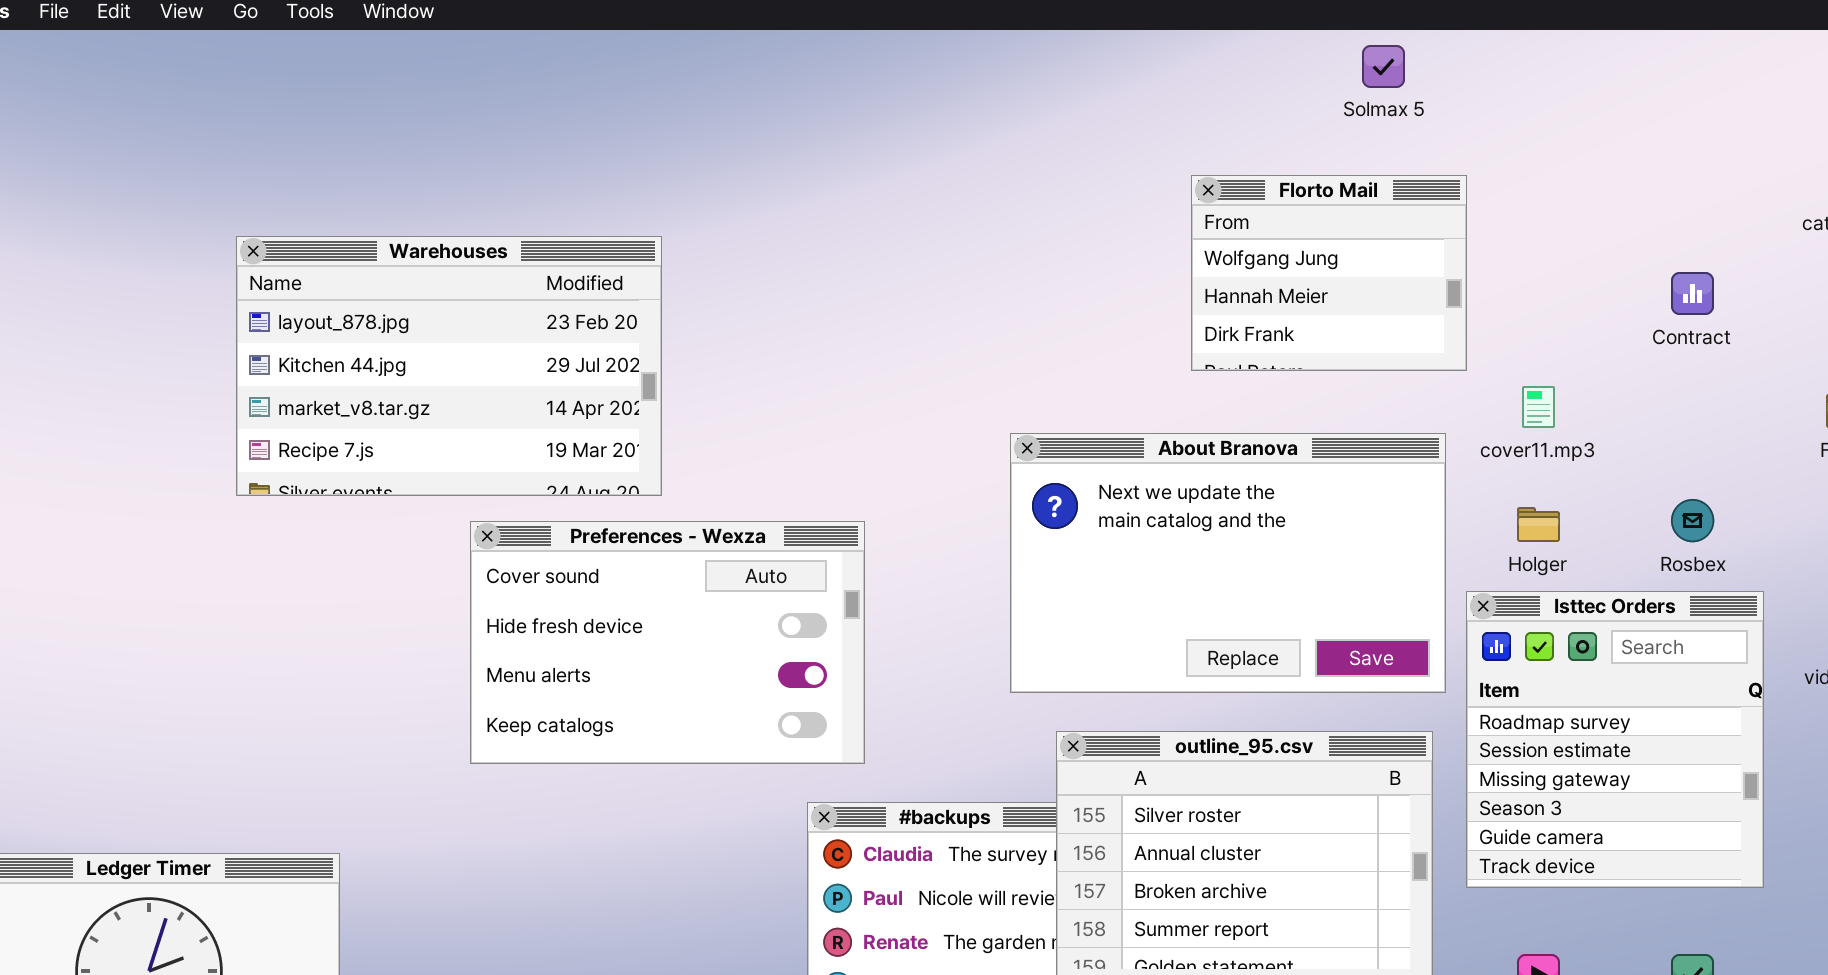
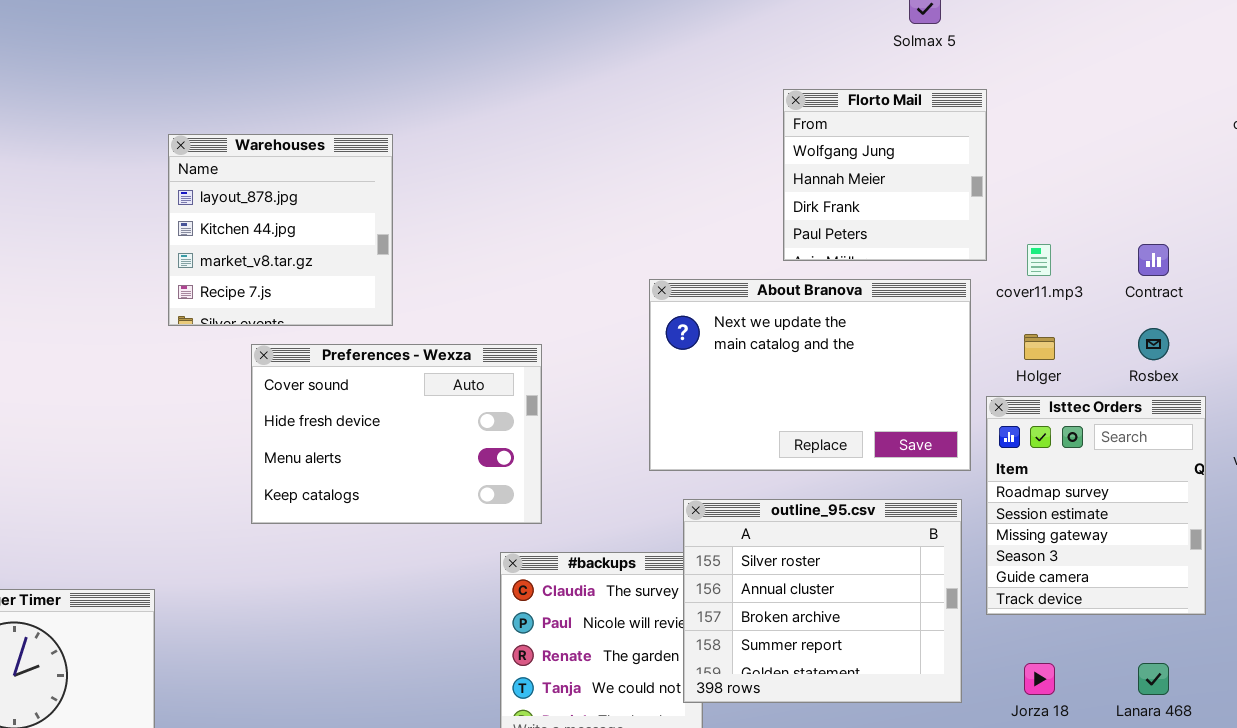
Florto Mail: [1191,175,1467,371] -> [783,89,987,261], resized
Warehouses: [236,236,662,496] -> [168,134,393,326], resized
Contract: [1671,272,1714,315] -> [1138,244,1169,276], moved

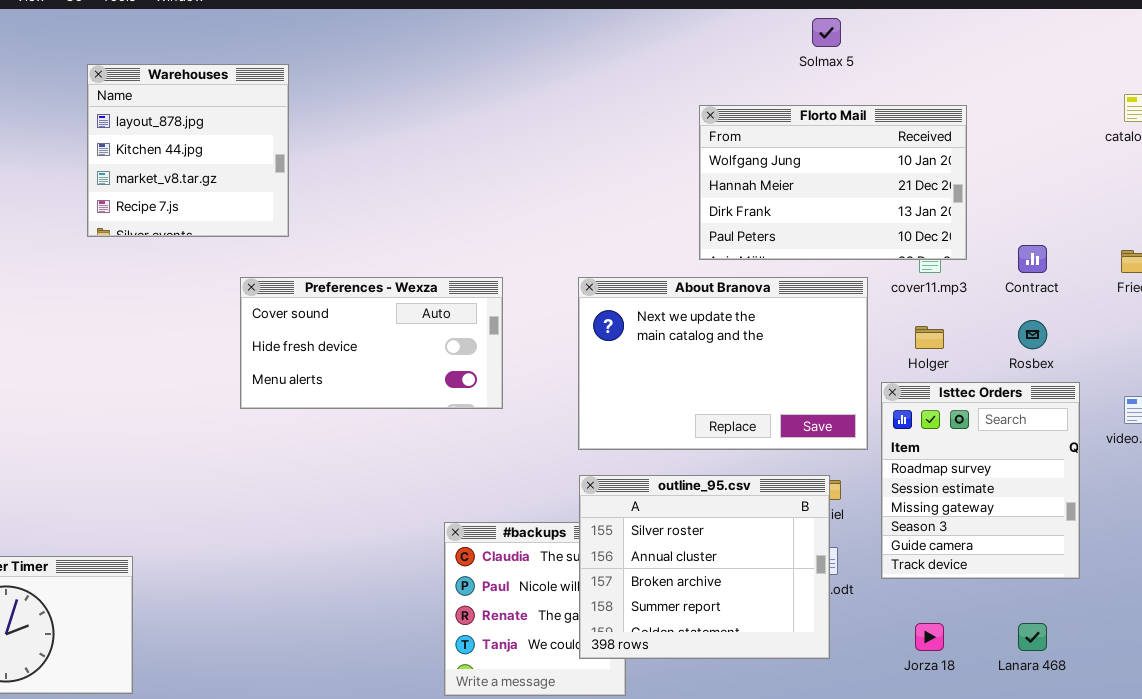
Florto Mail: [783,89,987,261] -> [699,105,967,260], resized
Warehouses: [168,134,393,326] -> [87,64,289,237], moved
Preferences - Wexza: [251,344,542,524] -> [240,277,503,409], moved, resized
outline_95.csv: [683,499,962,703] -> [579,475,830,659], moved

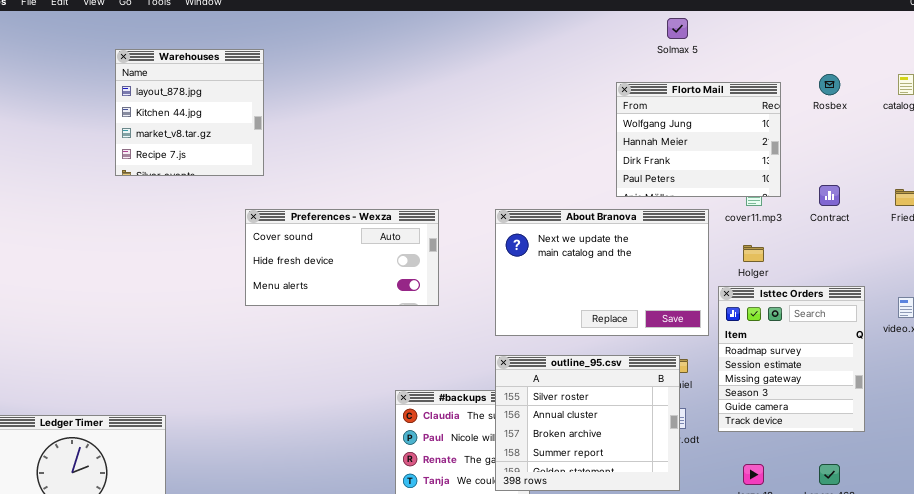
Warehouses: [87,64,289,237] -> [115,49,264,176], moved
Florto Mail: [699,105,967,260] -> [616,82,781,197], resized
Rosbex: [1018,320,1047,349] -> [819,74,840,95], moved

